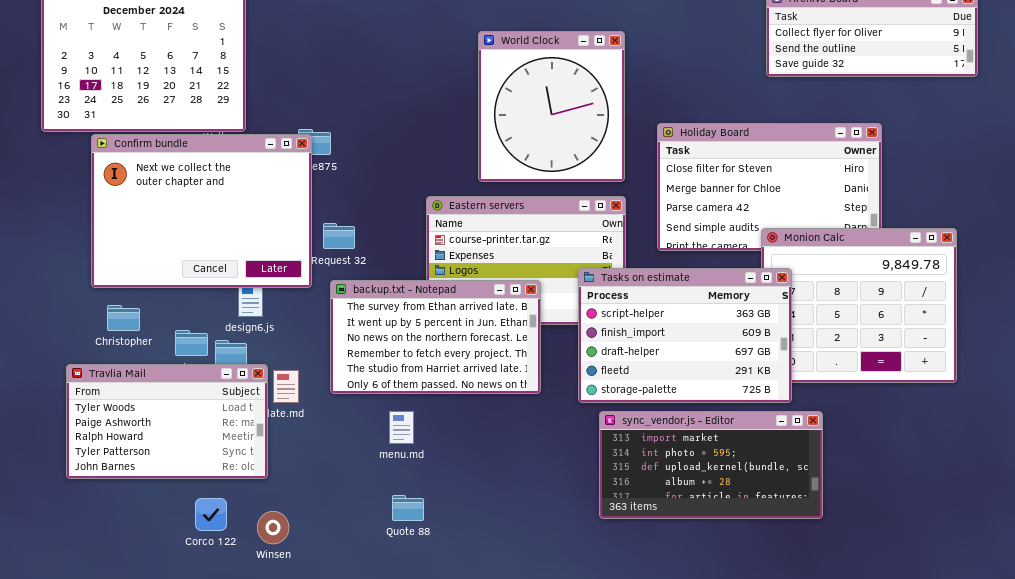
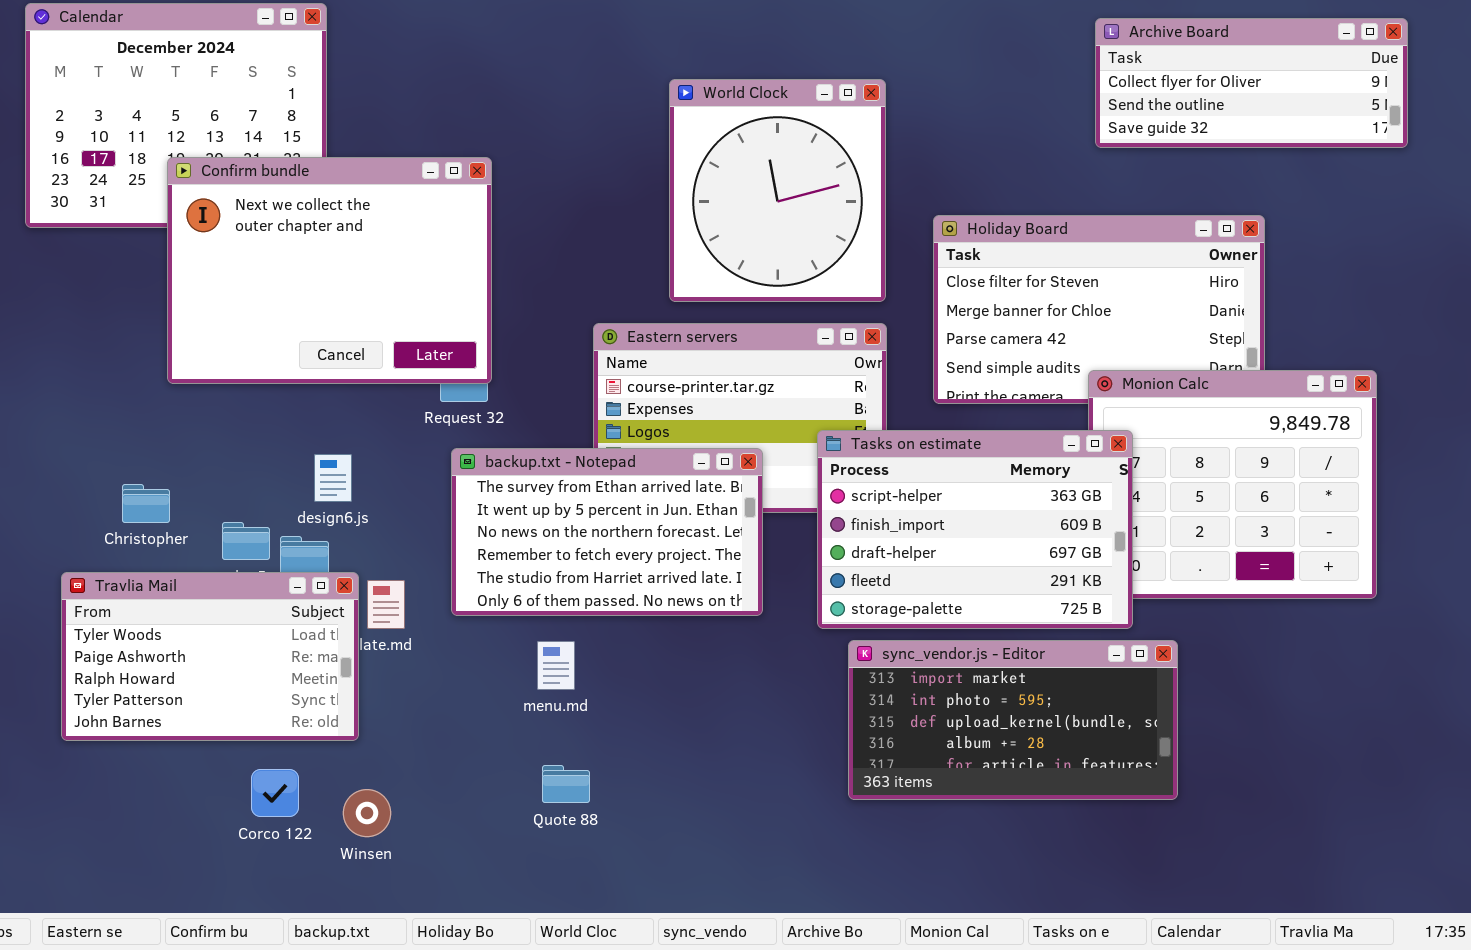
Confirm bundle: [91,134,312,288] -> [167,157,492,384], moved

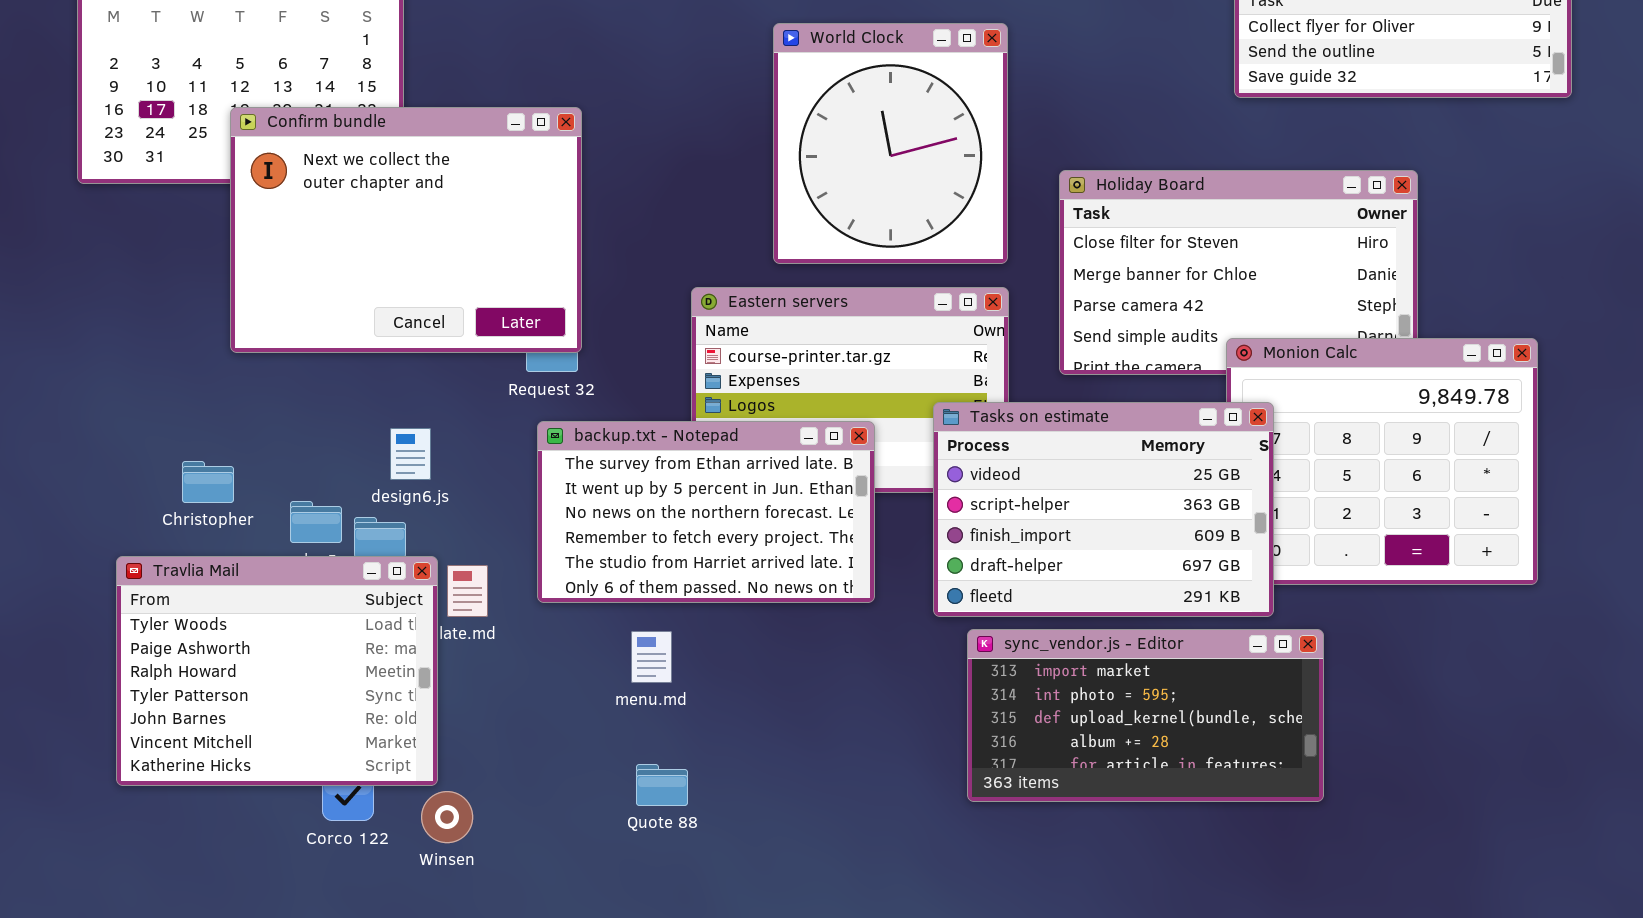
Tasks on estimate: [817,430,1133,629] -> [933,402,1274,617], scrolled up 1 row
Travlia Mail: [61,572,359,741] -> [116,556,438,786], resized

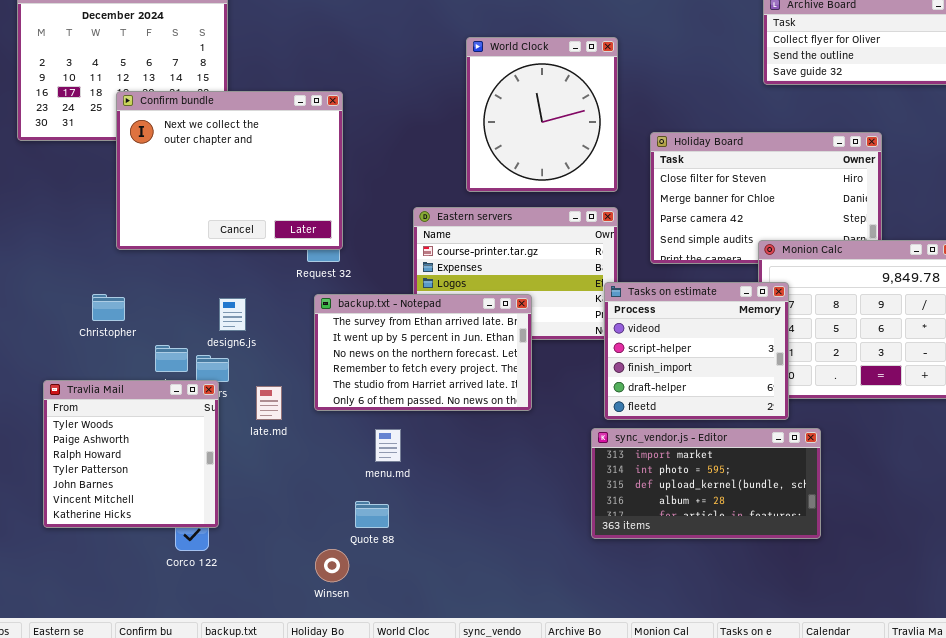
Tasks on estimate: [933,402,1274,617] -> [604,282,789,420], resized
Christopher: [182,461,234,503] -> [92,294,125,321], moved
Travlia Mail: [116,556,438,786] -> [43,380,219,528], resized
Quote 88: [636,764,688,806] -> [355,501,389,528], moved
Winsen: [421,791,473,843] -> [315,549,349,582], moved

